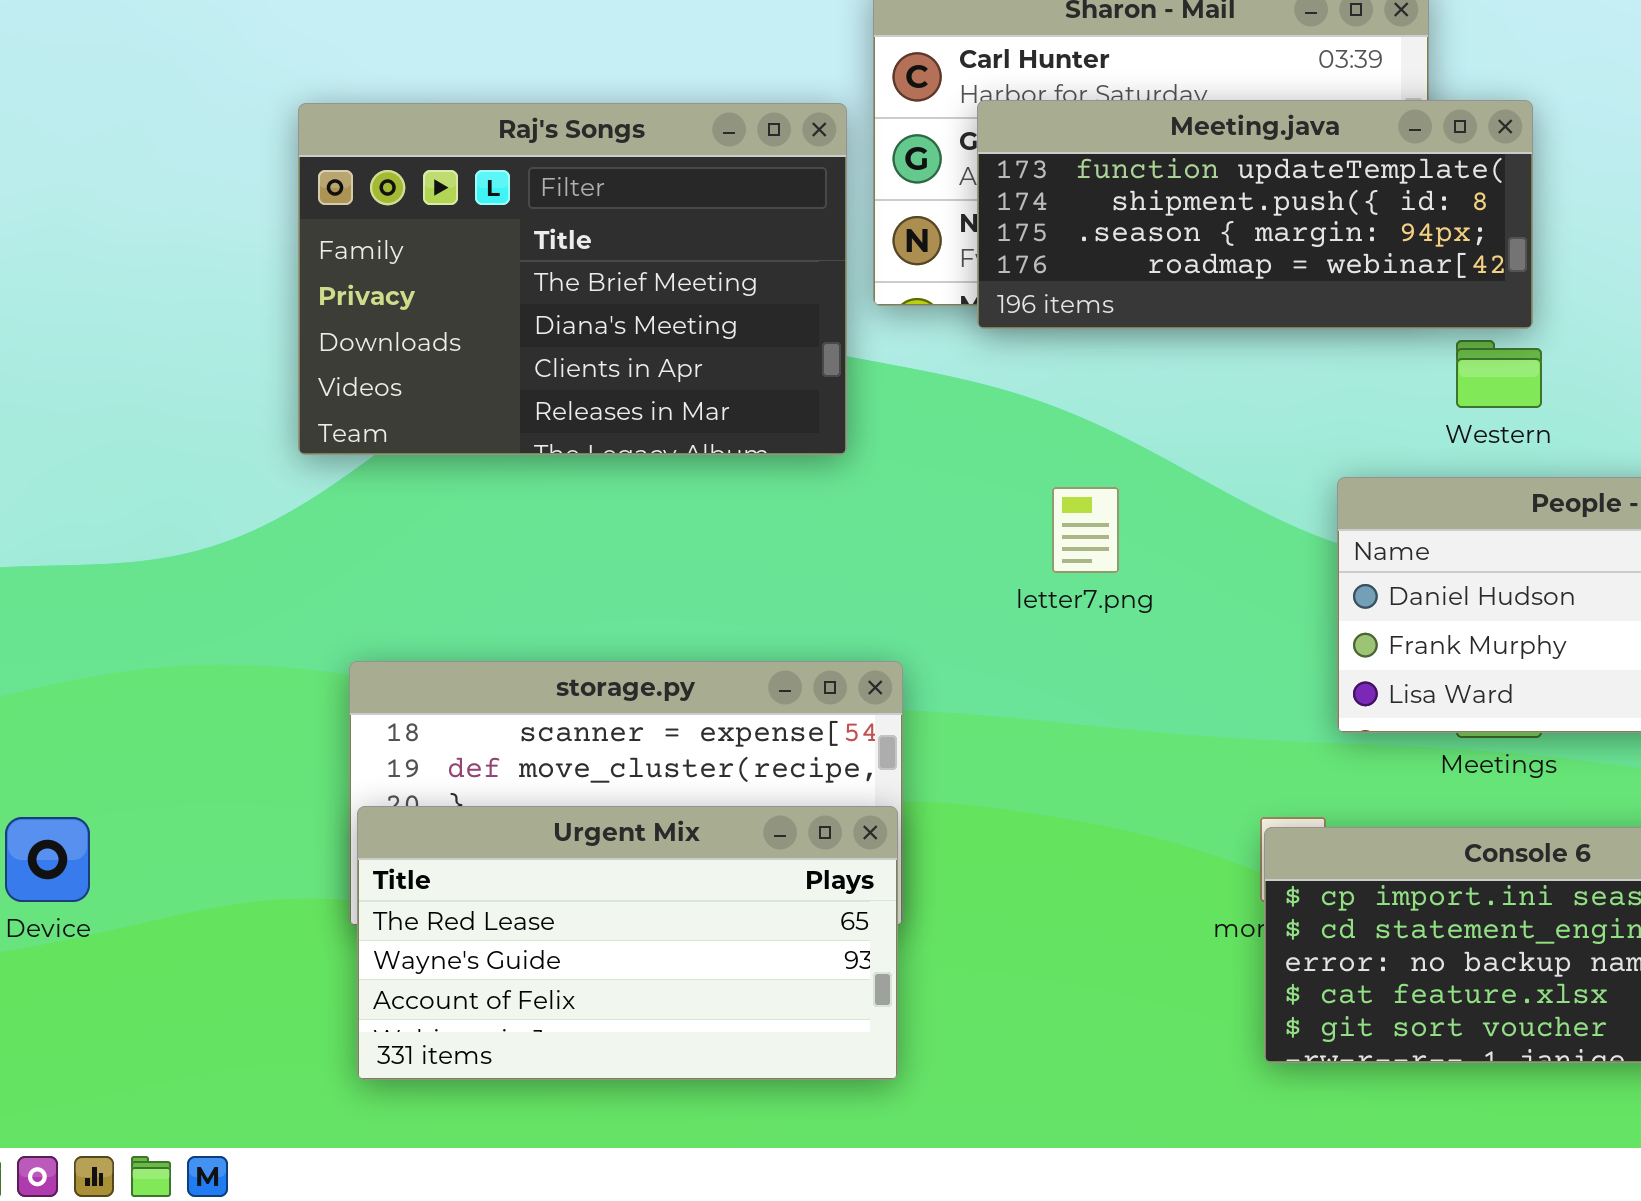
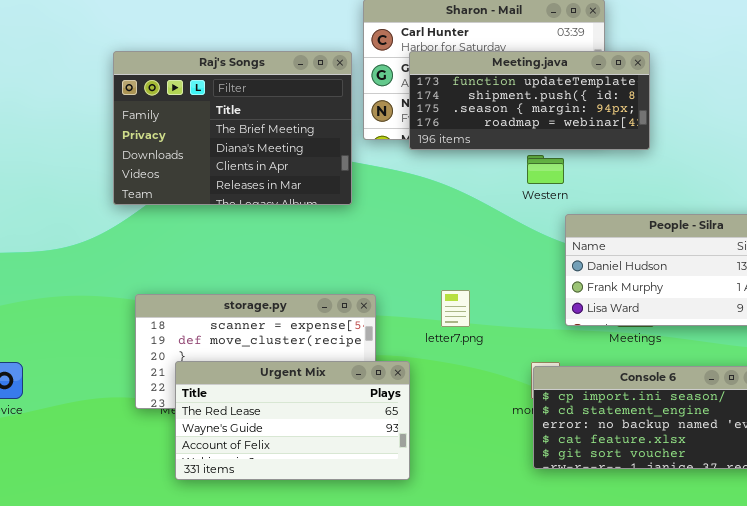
Western: [1456,340,1542,408] -> [527,155,564,184], moved
letter7.png: [1052,487,1119,573] -> [441,290,470,327], moved
Urgent Mix: [357,806,898,1080] -> [175,361,410,480], moved

